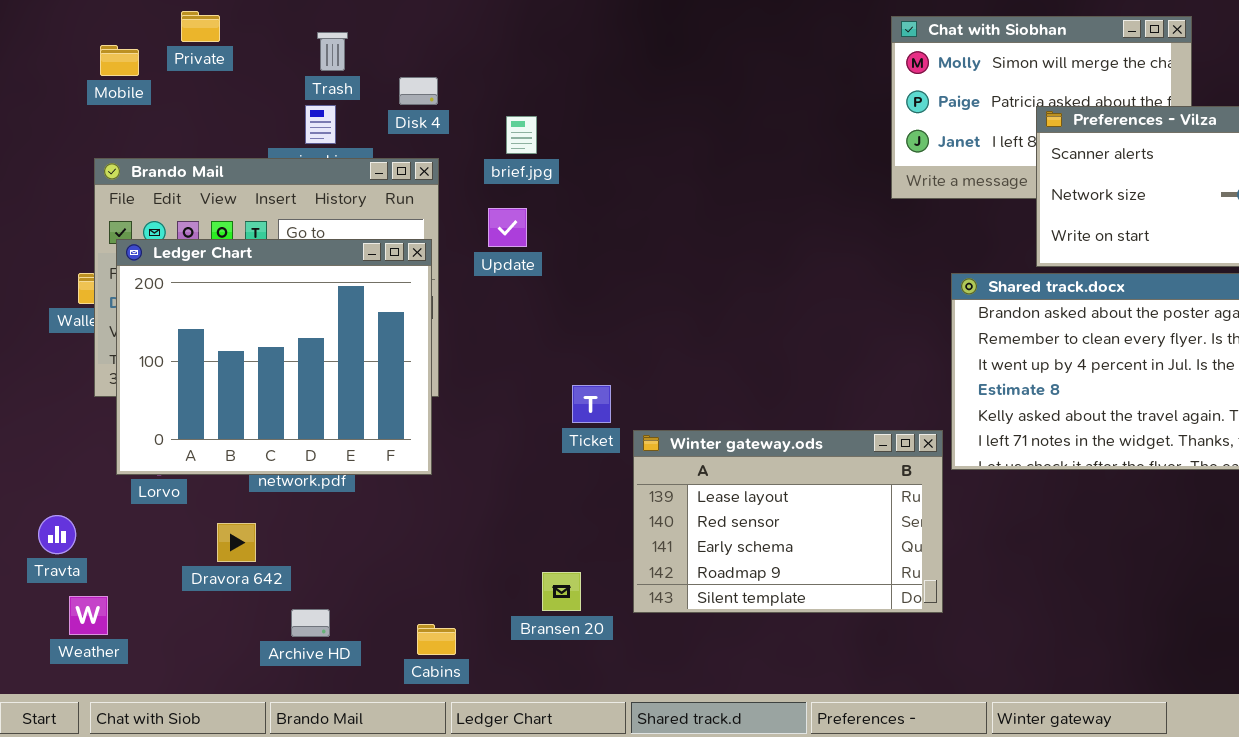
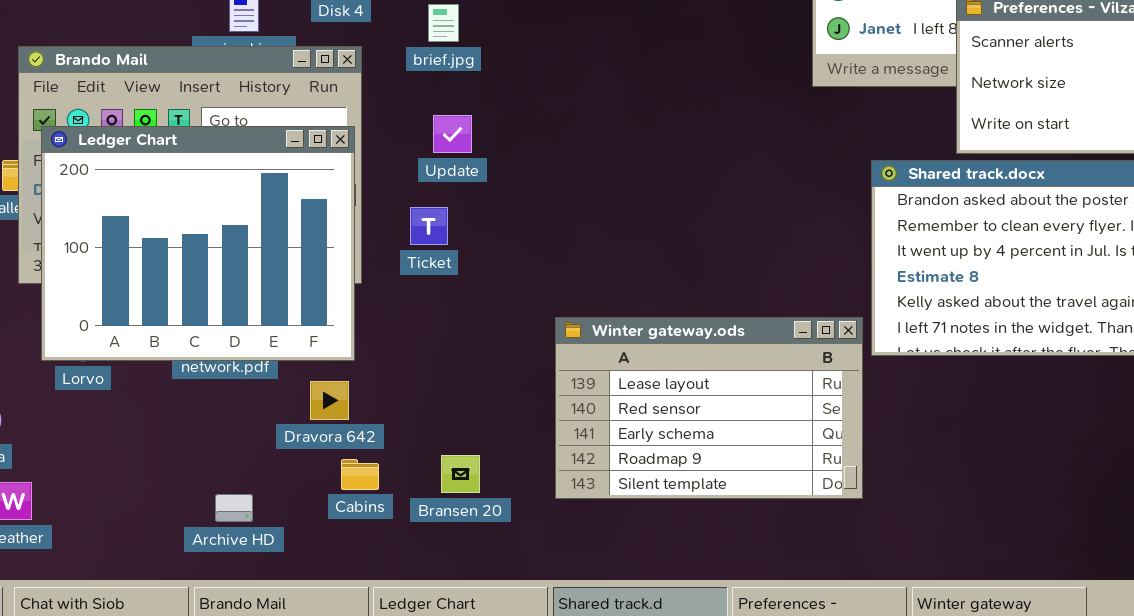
Update: [488,208,527,247] -> [433,115,472,153], moved
Ticket: [572,385,611,423] -> [410,207,448,245], moved
Dravora 642: [217,523,256,562] -> [310,381,349,420], moved
Bransen 20: [542,572,581,611] -> [441,455,480,493], moved
Cabins: [417,624,456,655] -> [341,459,379,490], moved

